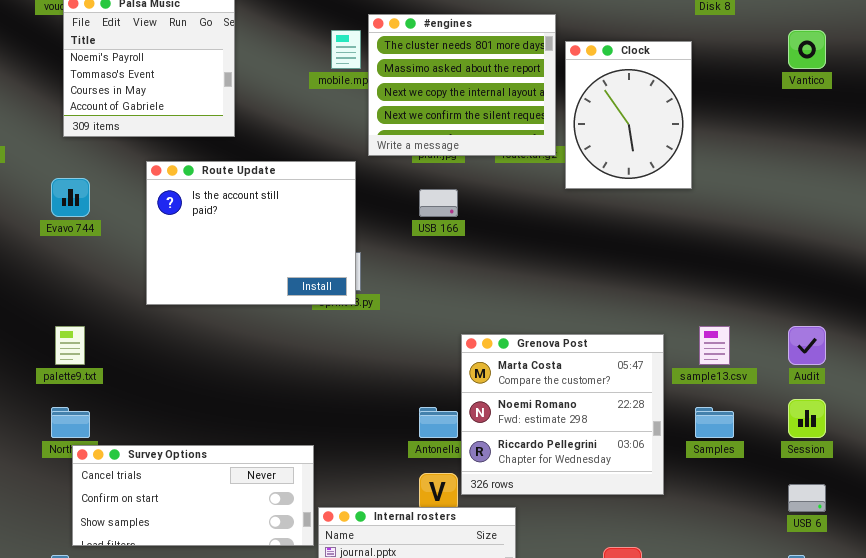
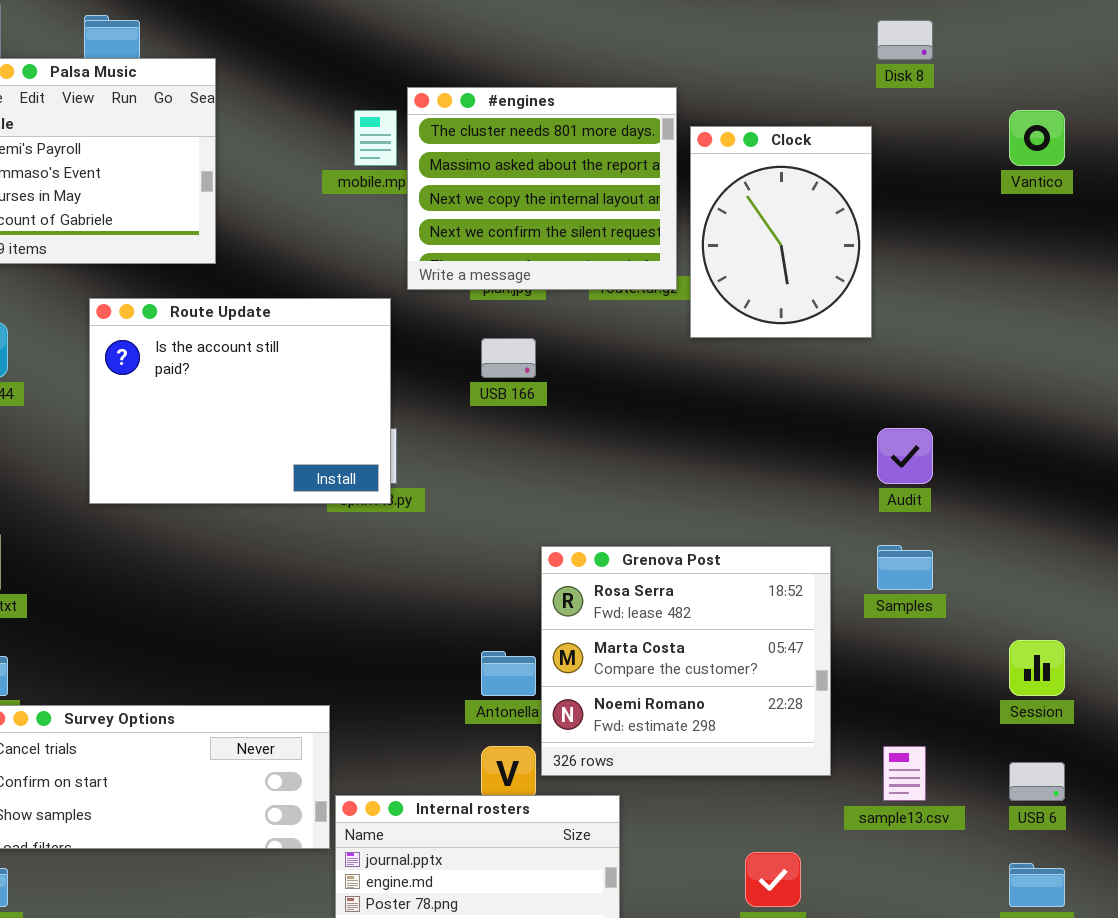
sample13.csv: [699,326,730,365] -> [883,746,926,801], moved
Audit: [788,326,826,365] -> [877,428,933,484], moved
Grenova Post: [461,334,664,495] -> [541,546,831,776], scrolled up 1 row
Samples: [695,407,734,438] -> [877,545,933,590], moved

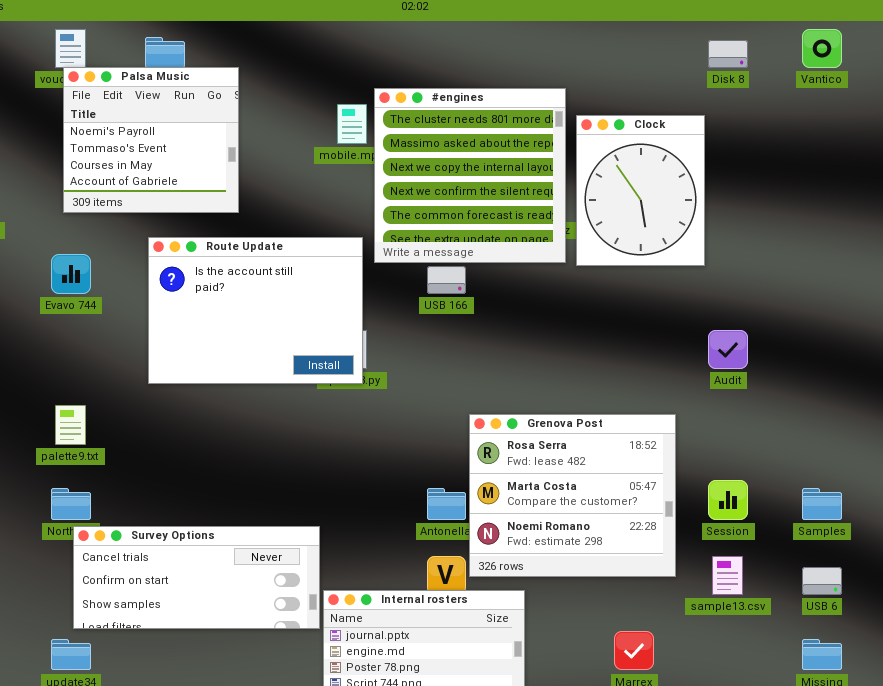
#engines: [407,87,677,290] -> [374,88,566,263], resized
Vantico: [1009,110,1065,166] -> [802,29,842,68], moved
Samples: [877,545,933,590] -> [802,488,842,520], moved
Session: [1009,640,1065,696] -> [708,480,748,520], moved

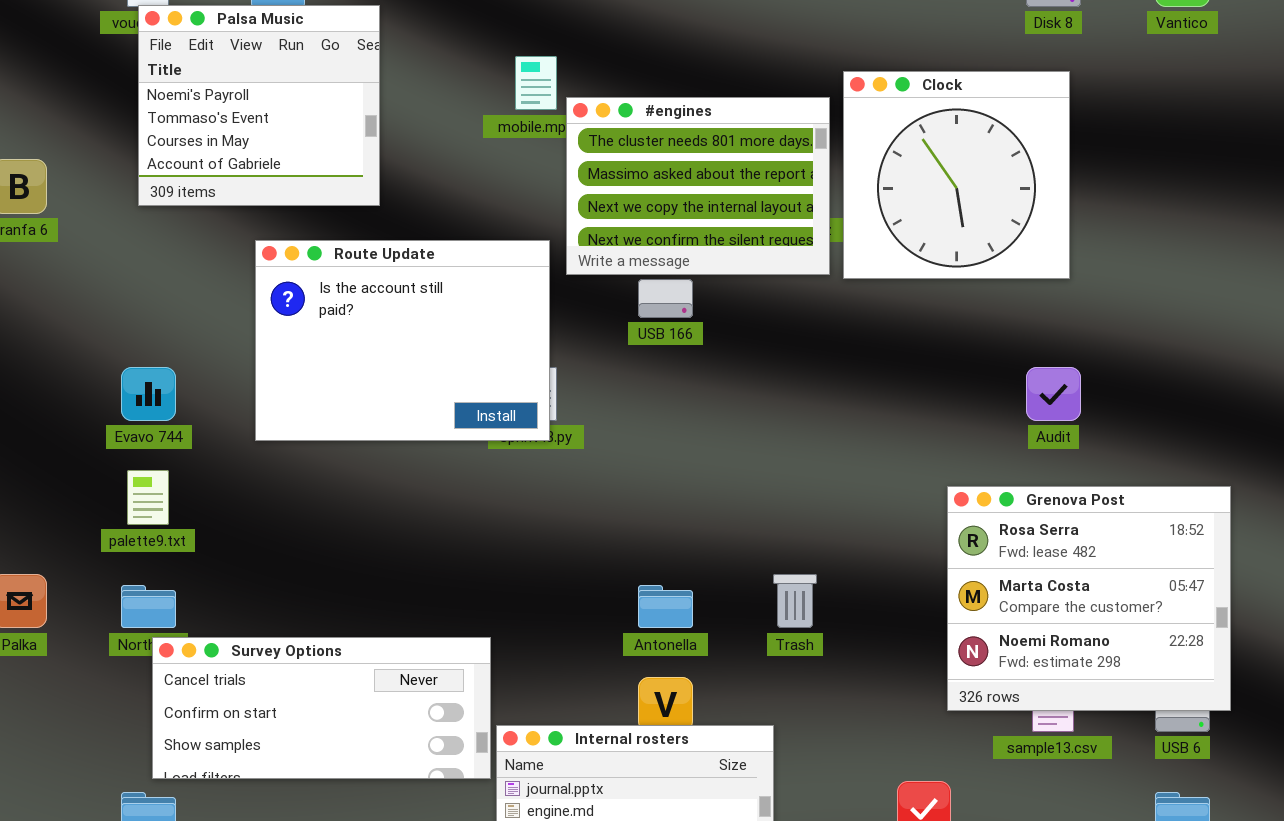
#engines: [374,88,566,263] -> [566,97,830,275], resized
Clock: [576,115,705,266] -> [843,71,1070,279], resized
Evavo 744: [51,254,91,294] -> [121,367,176,421], moved
Grenova Post: [469,414,676,577] -> [947,486,1231,711], moved

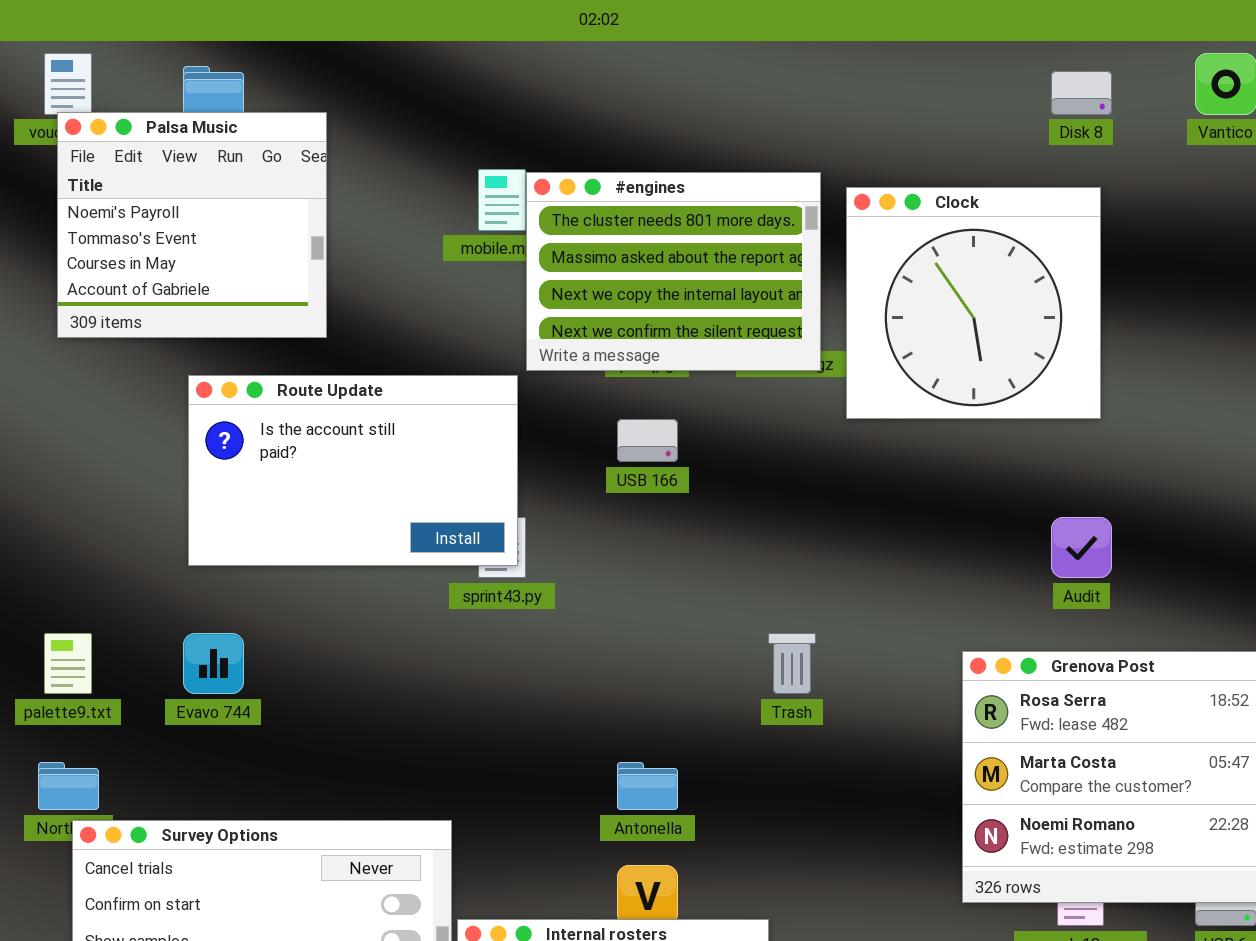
#engines: [566,97,830,275] -> [526,172,821,371], moved
Route Update: [255,240,550,441] -> [188,375,518,566], resized
Evavo 744: [121,367,176,421] -> [183,633,244,694], moved
Trash: [773,574,817,628] -> [768,633,816,694], moved

